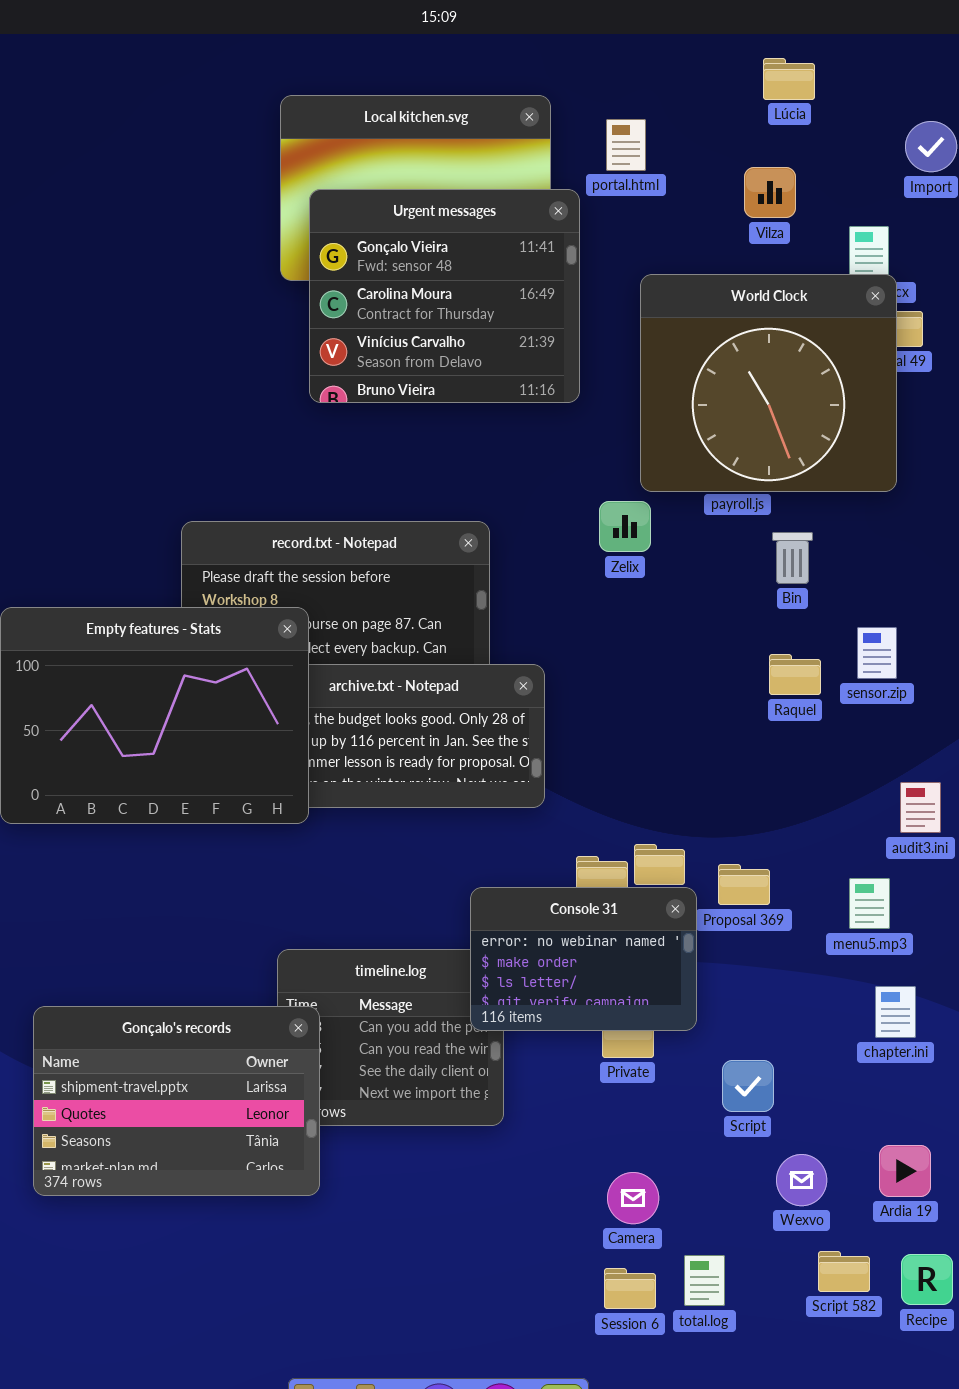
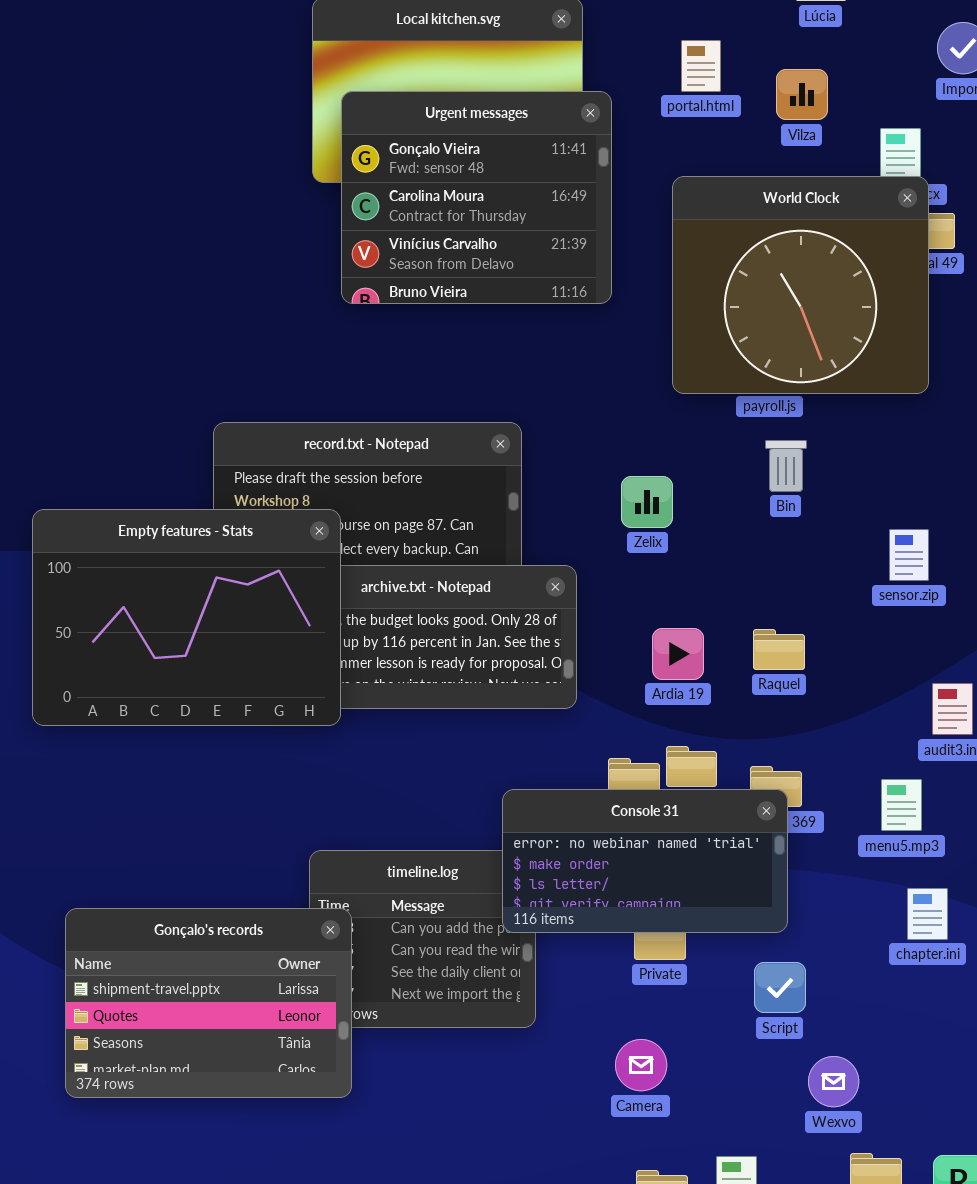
portal.html: [606,119,646,171] -> [681,40,721,92], moved
Zelix: [599,501,651,552] -> [621,476,673,528], moved
Bin: [772,532,813,584] -> [765,440,807,492], moved
Raquel: [769,654,821,695] -> [753,629,805,670], moved
Console 31: [470,887,697,1031] -> [502,789,788,933], resized
Ardia 19: [879,1145,931,1197] -> [652,628,704,680], moved
Camera: [607,1172,659,1224] -> [615,1039,667,1091], moved

